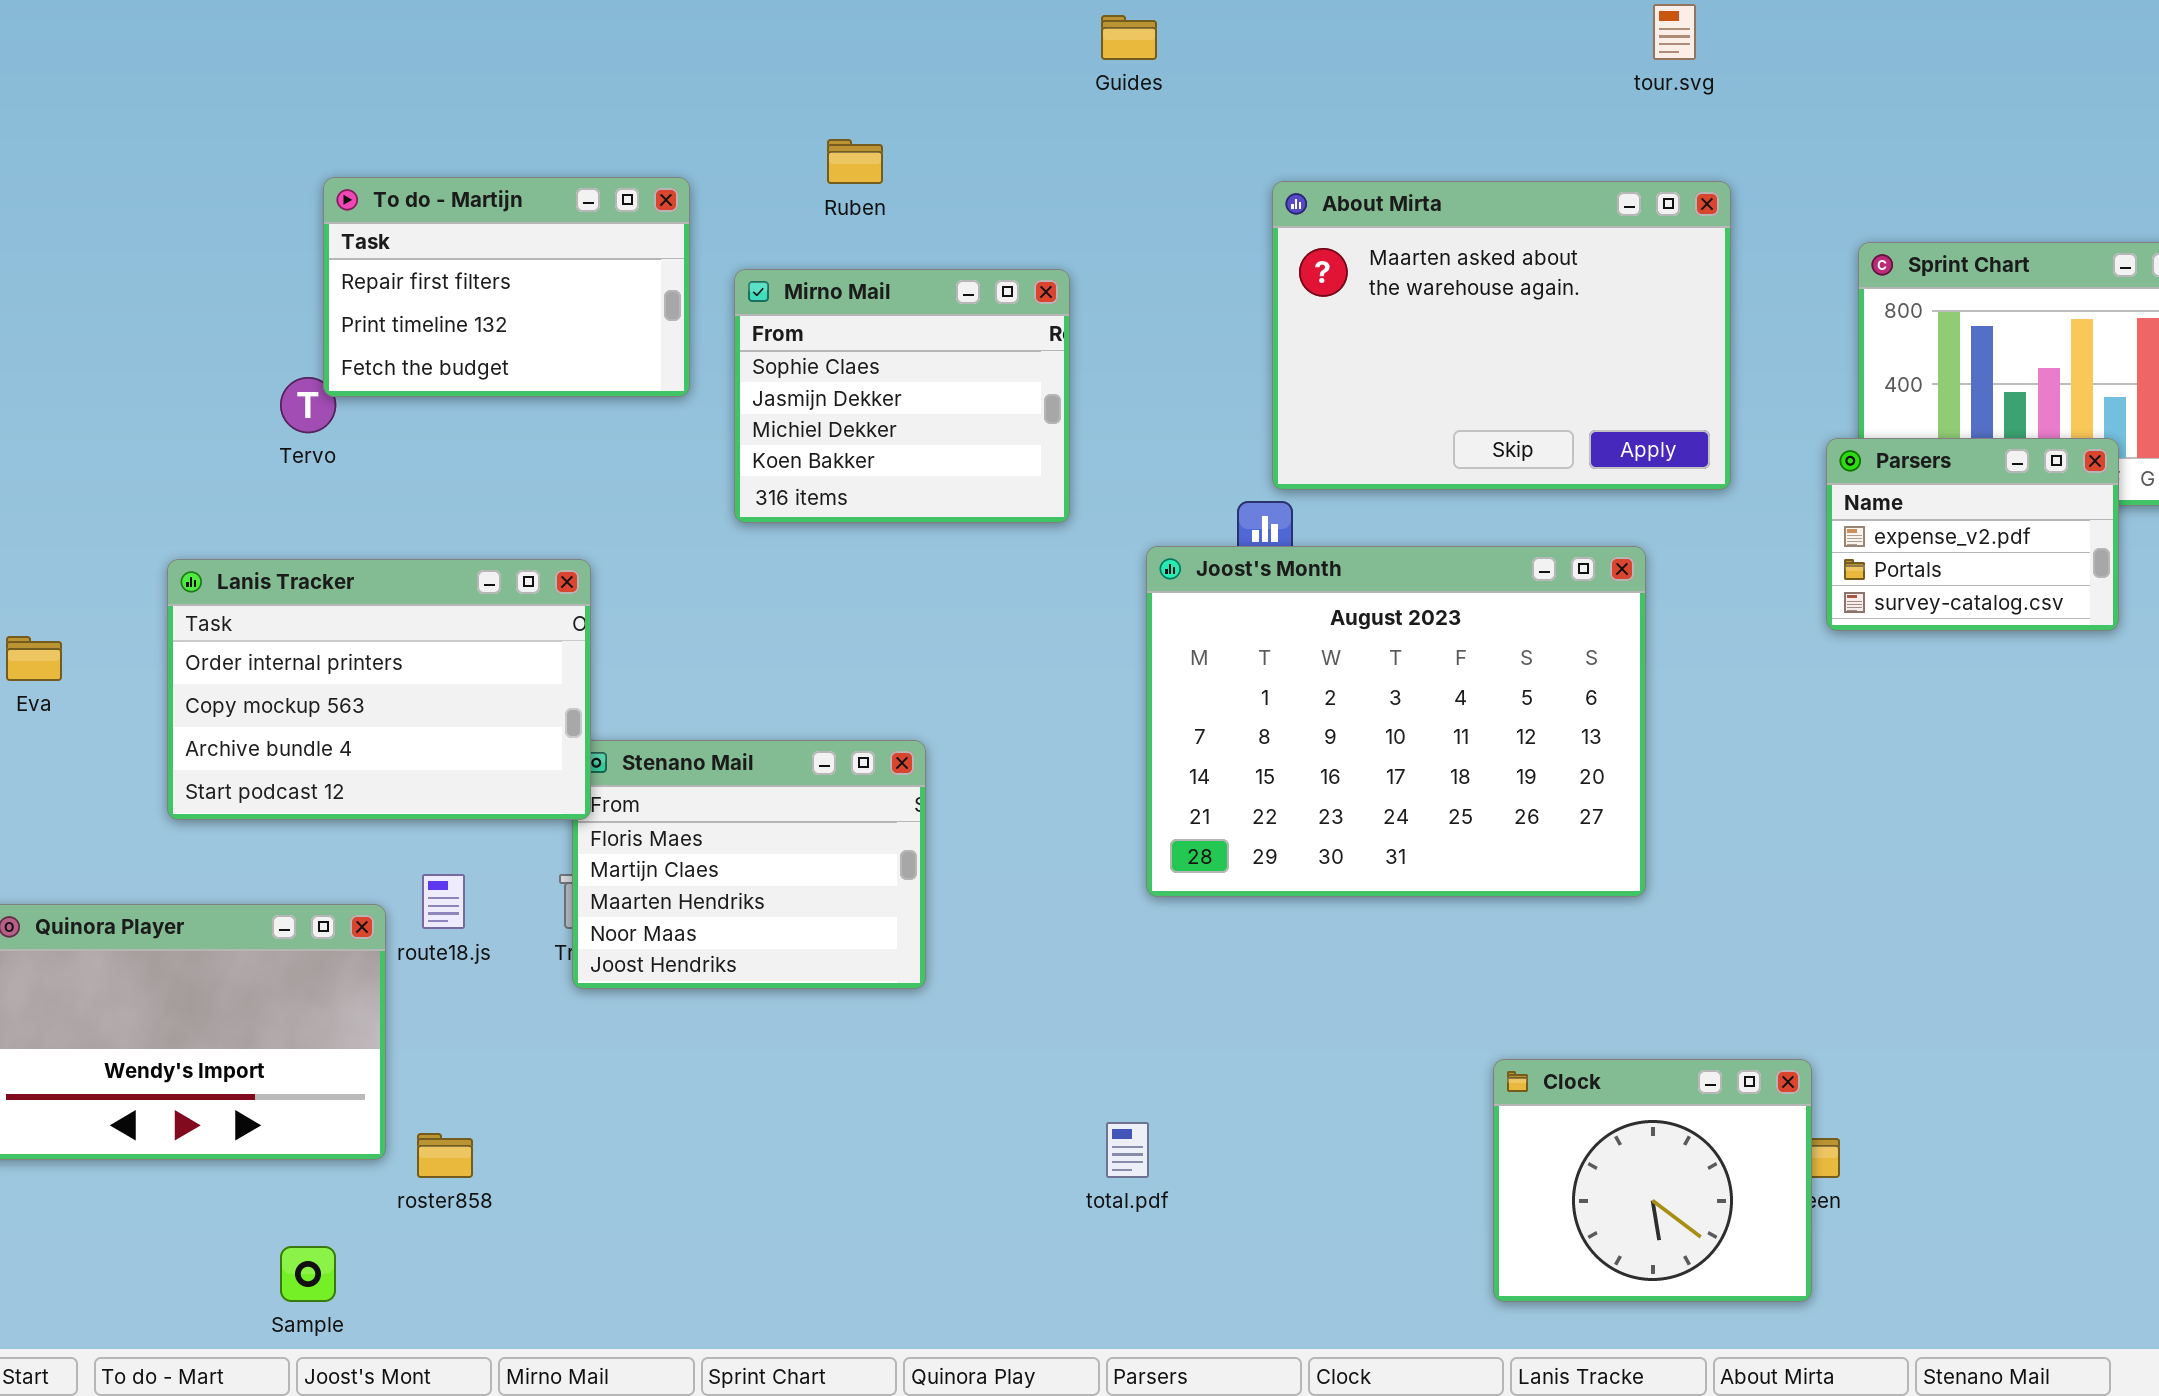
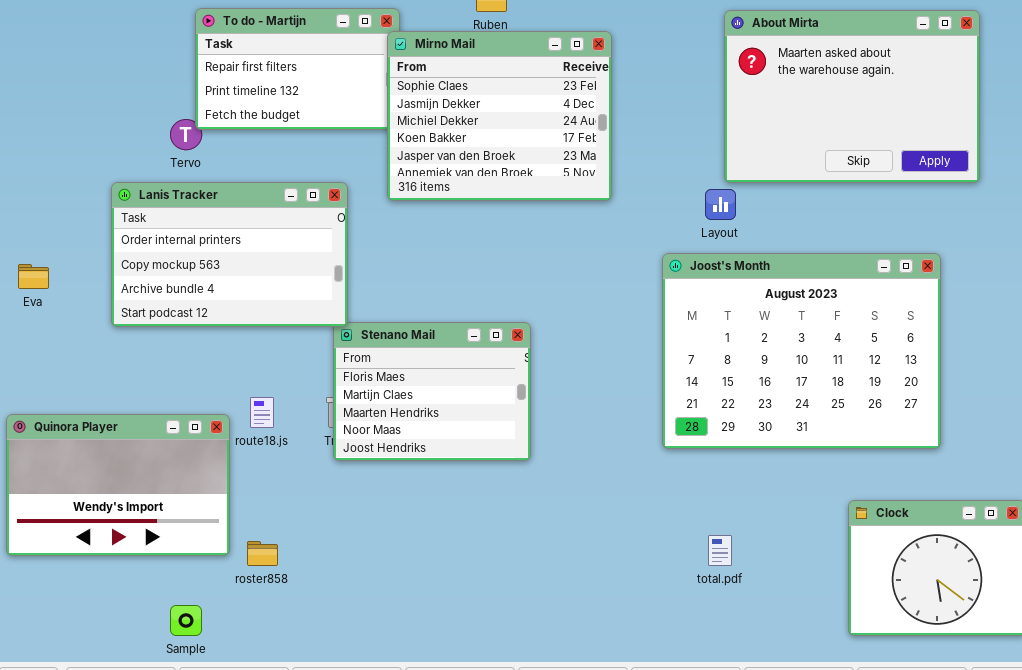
Mirno Mail: [734,269,1070,523] -> [387,31,612,201], resized
Joost's Month: [1146,546,1646,897] -> [662,253,941,449], moved
Lanis Tracker: [167,559,591,820] -> [111,182,348,327], moved
total.pdf: [1106,1122,1149,1178] -> [708,535,732,566], moved

